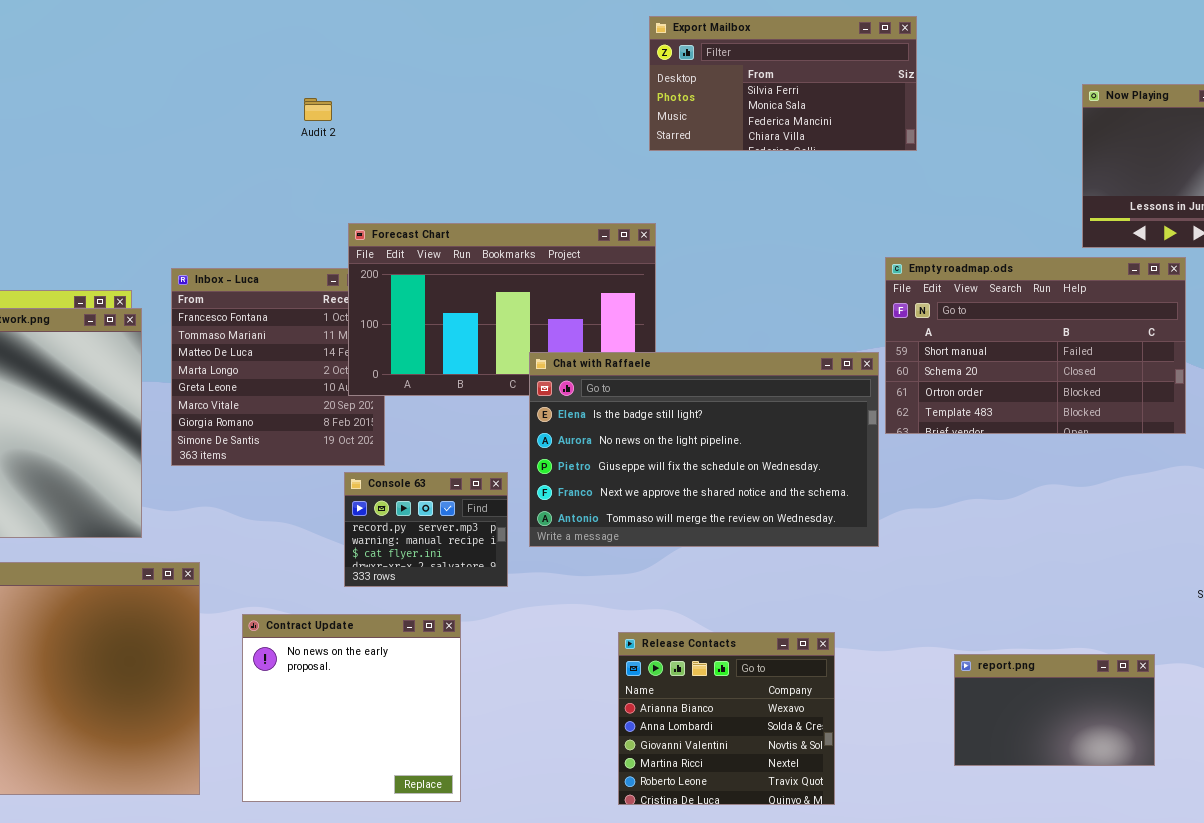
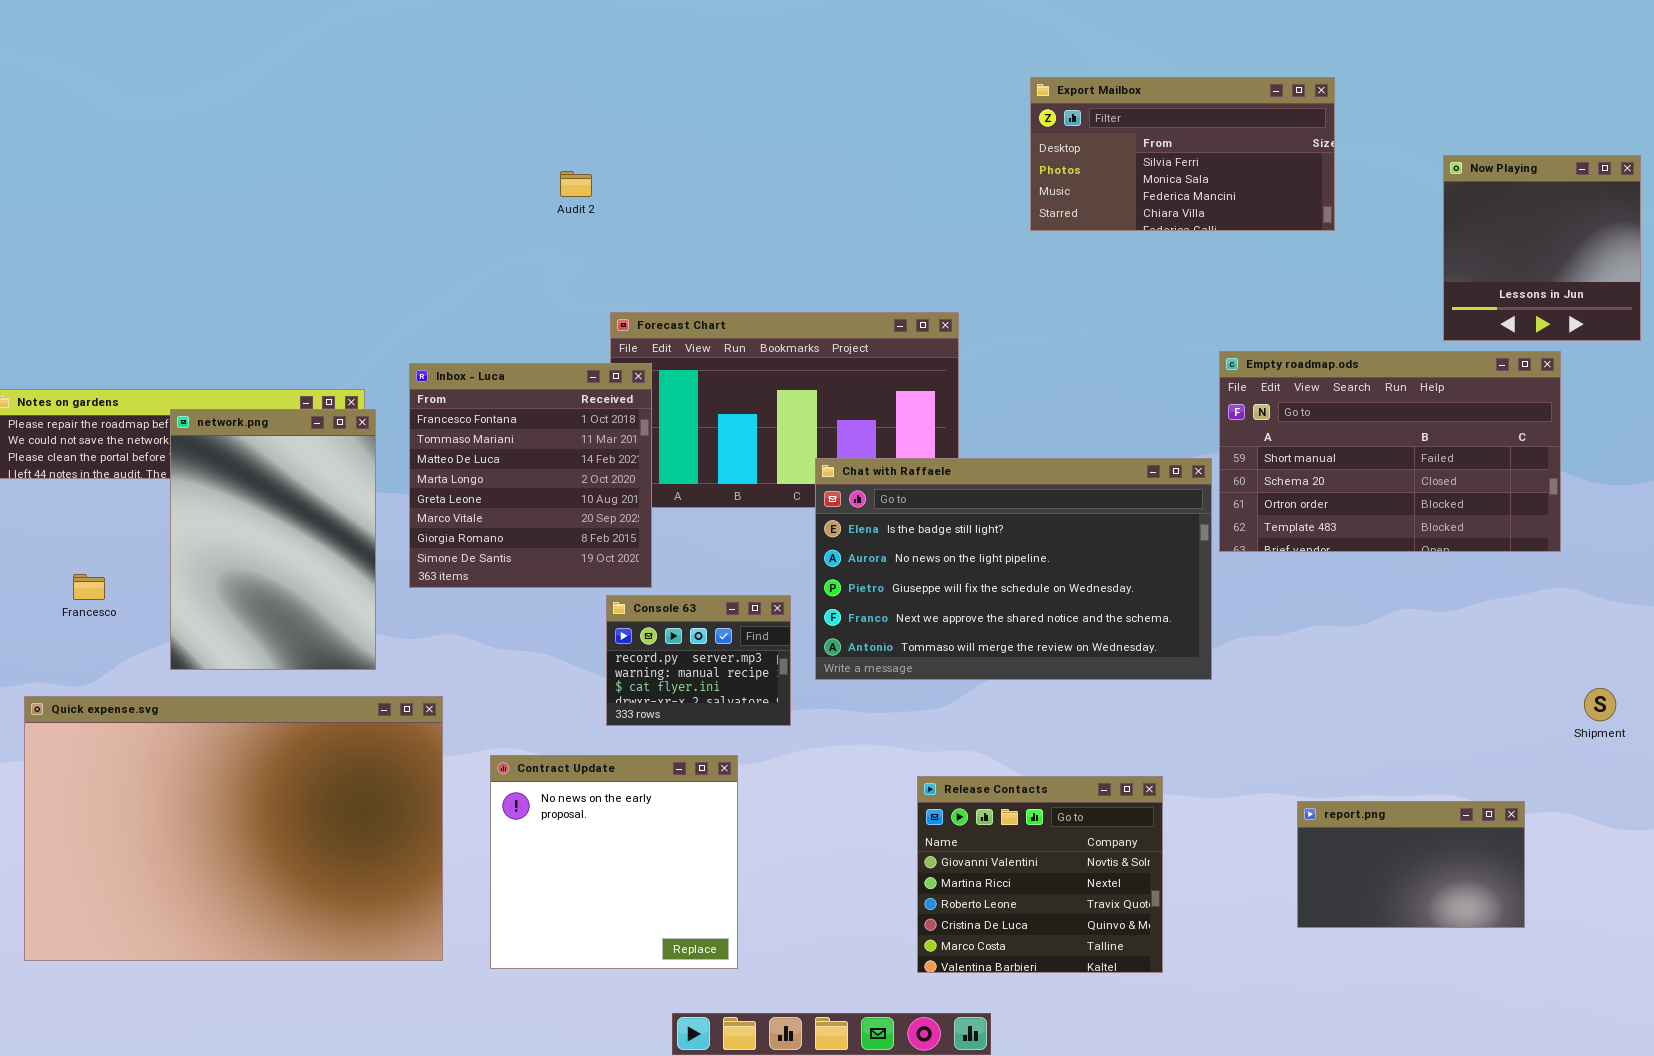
Export Mailbox: [649,16,917,151] -> [1030,77,1335,231], moved
Inbox - Luca: [171,268,385,466] -> [409,363,652,588], raised
Release Contacts: [618,632,835,805] -> [917,776,1163,973], scrolled down 2 rows

